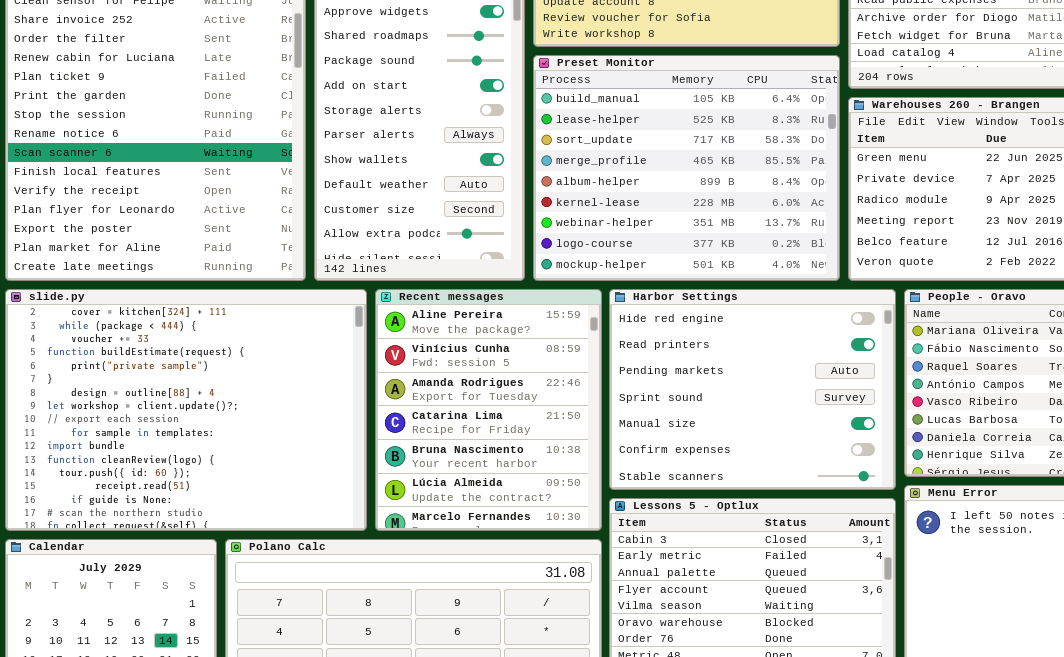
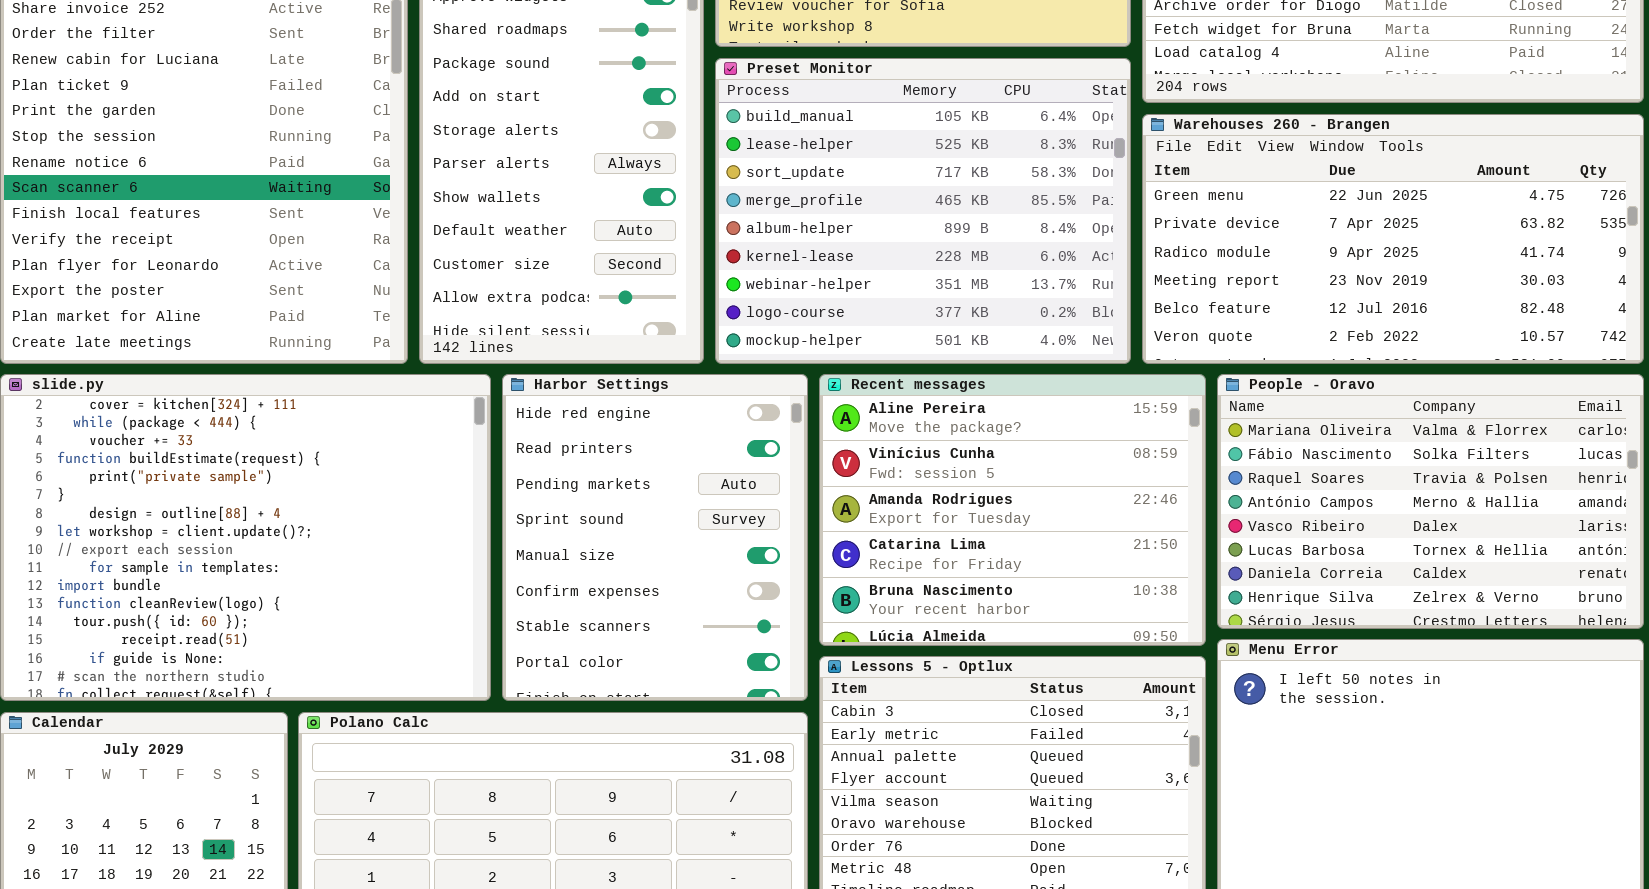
Recent messages: [375,289,602,531] -> [819,374,1206,646], moved, resized
Harbor Settings: [609,289,896,490] -> [502,374,808,701], moved, resized

